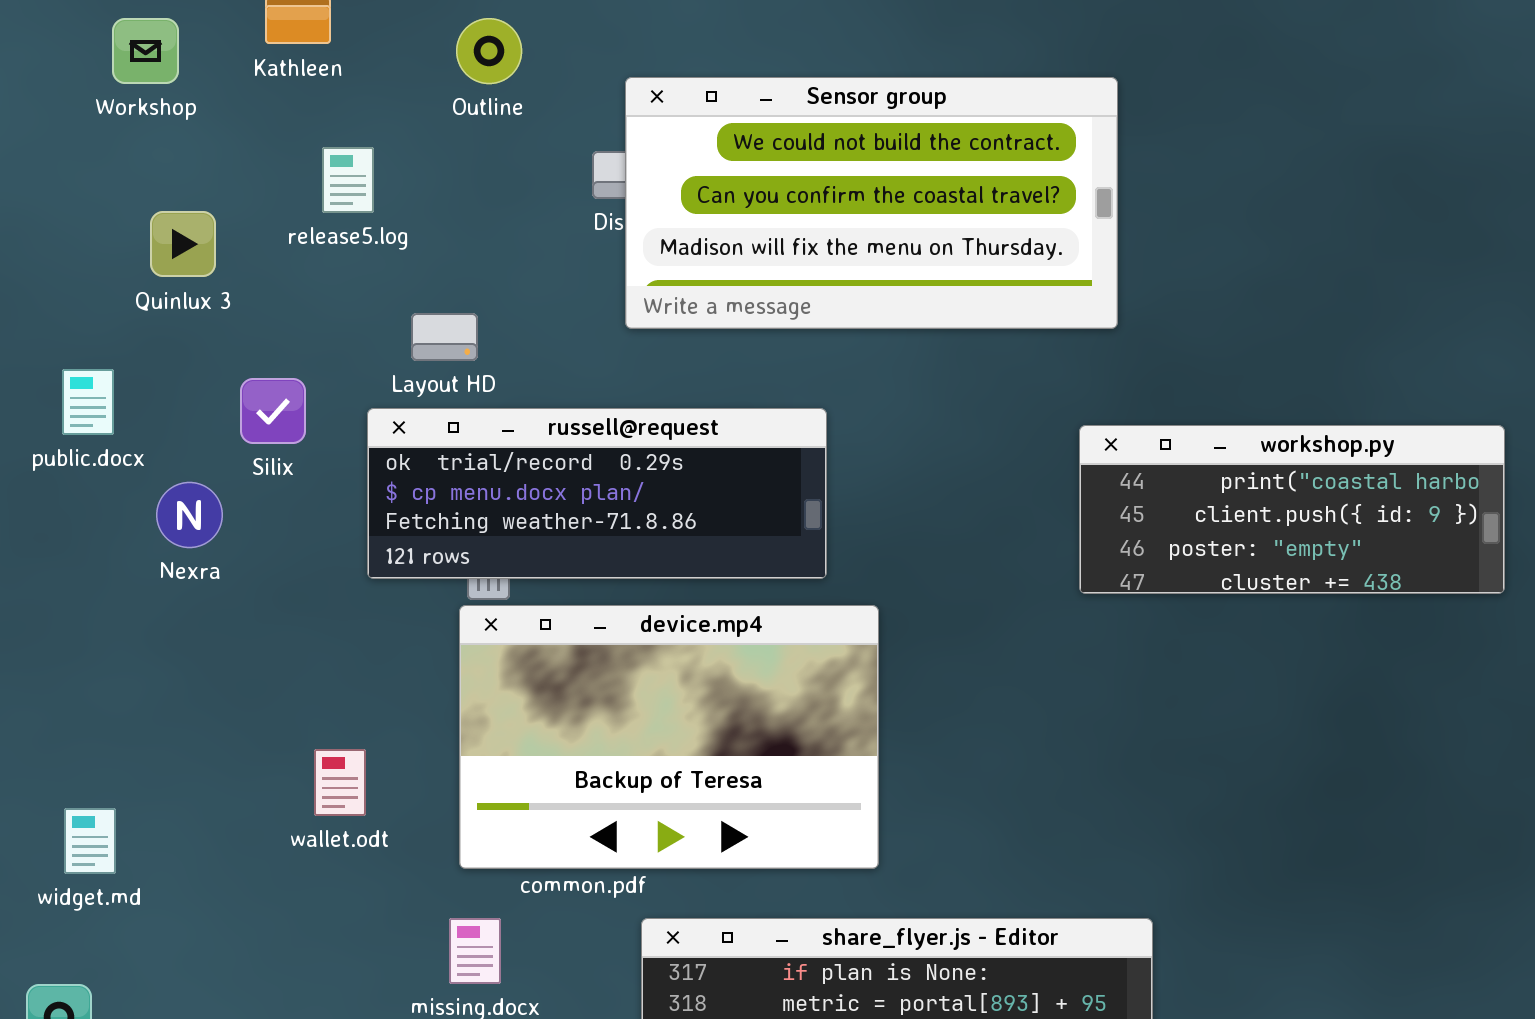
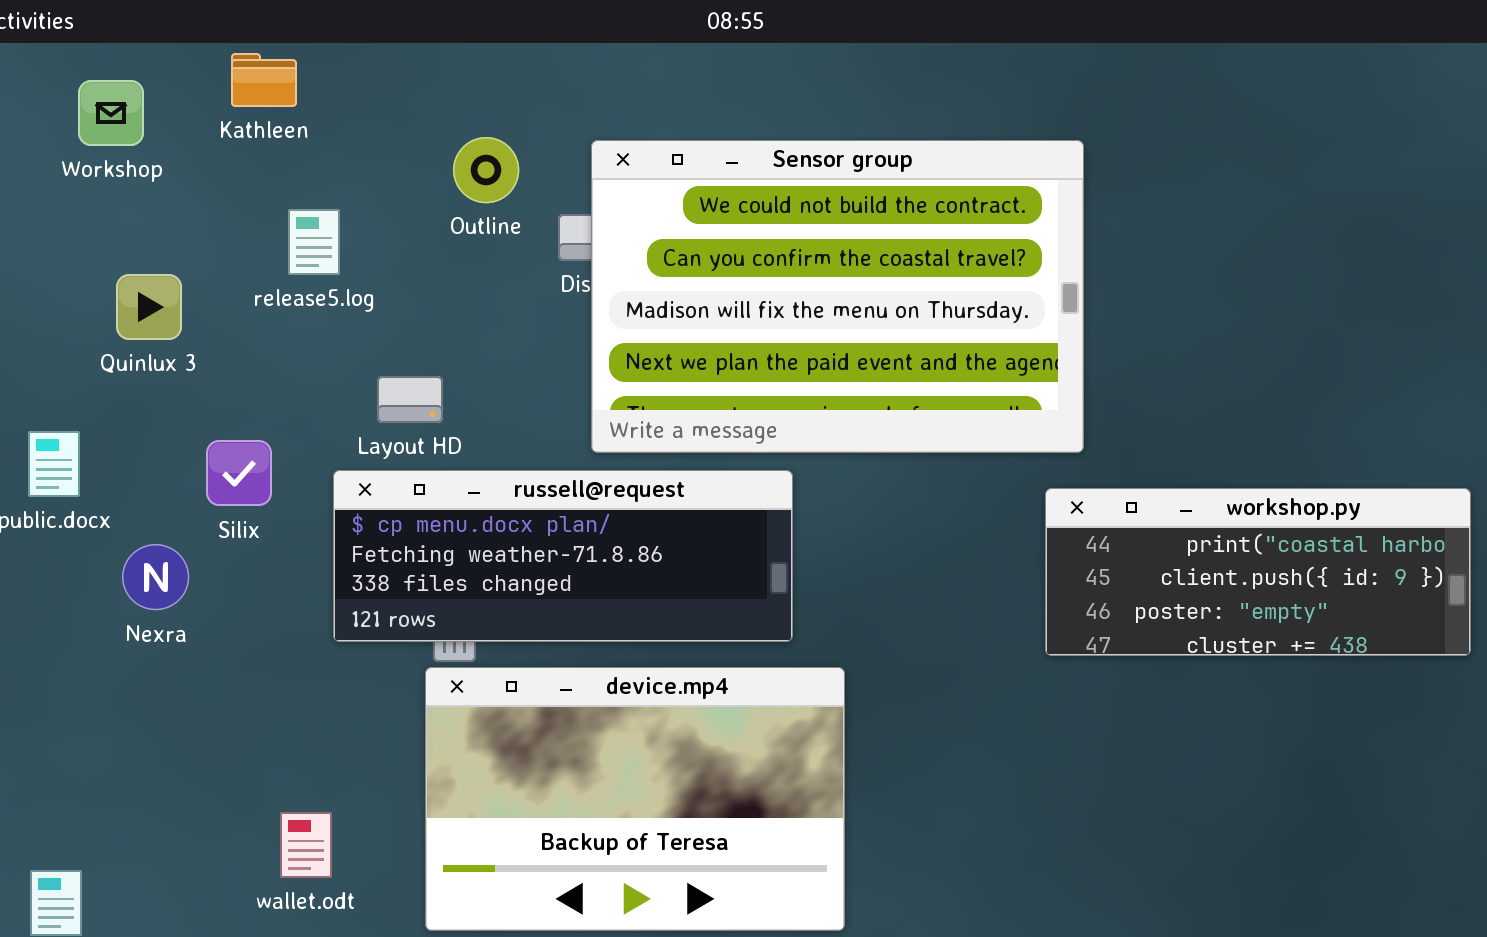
Outline: [456,18,522,84] -> [453,137,519,203], moved
Sensor group: [625,77,1118,329] -> [591,140,1084,453], resized
russell@request: [367,408,827,579] -> [333,470,793,642], scrolled down 1 row

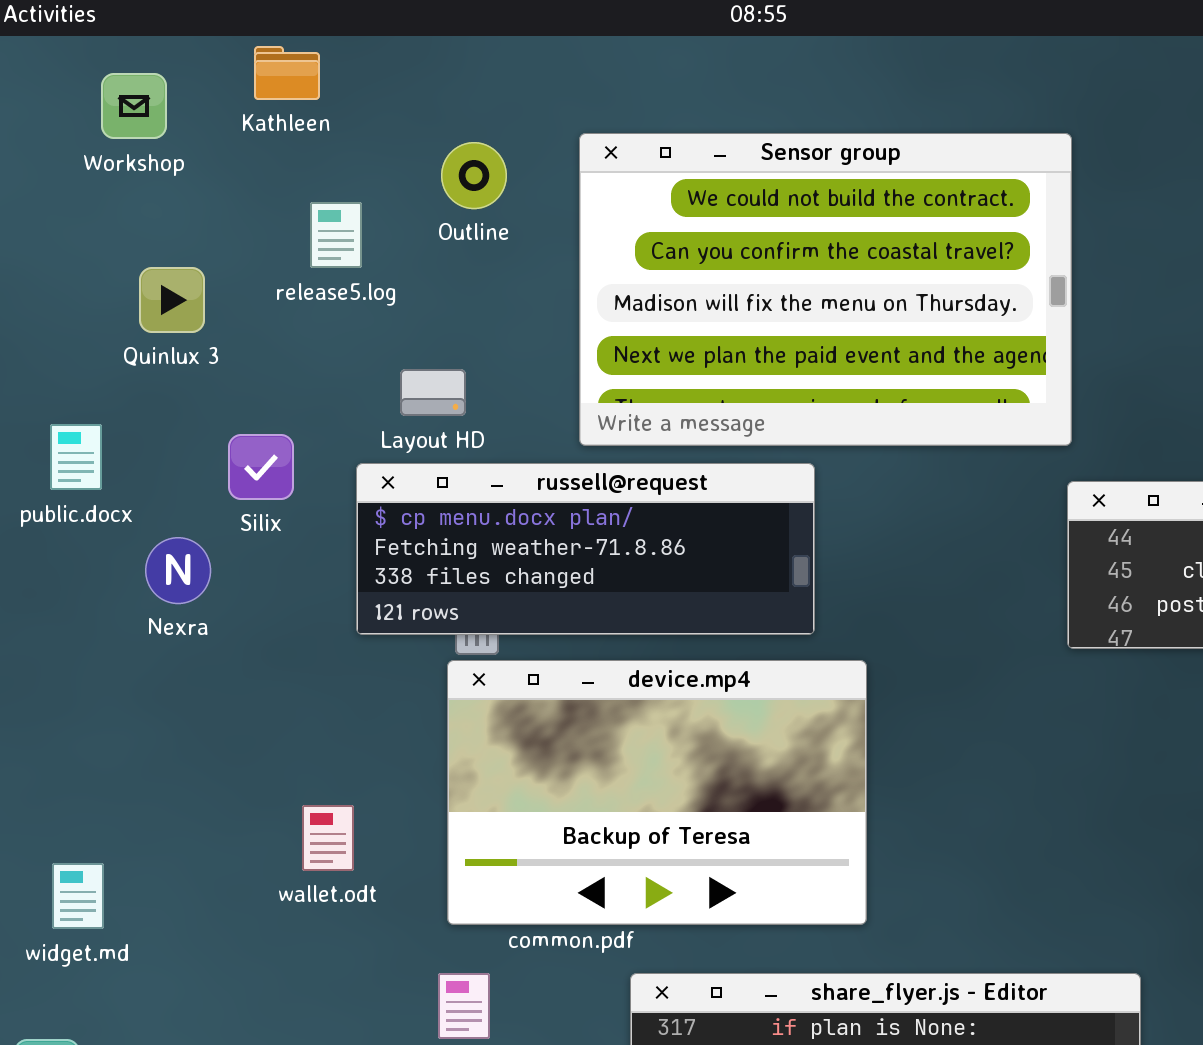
Outline: [453,137,519,203] -> [441,142,507,209], moved
Sensor group: [591,140,1084,453] -> [579,133,1072,446], moved

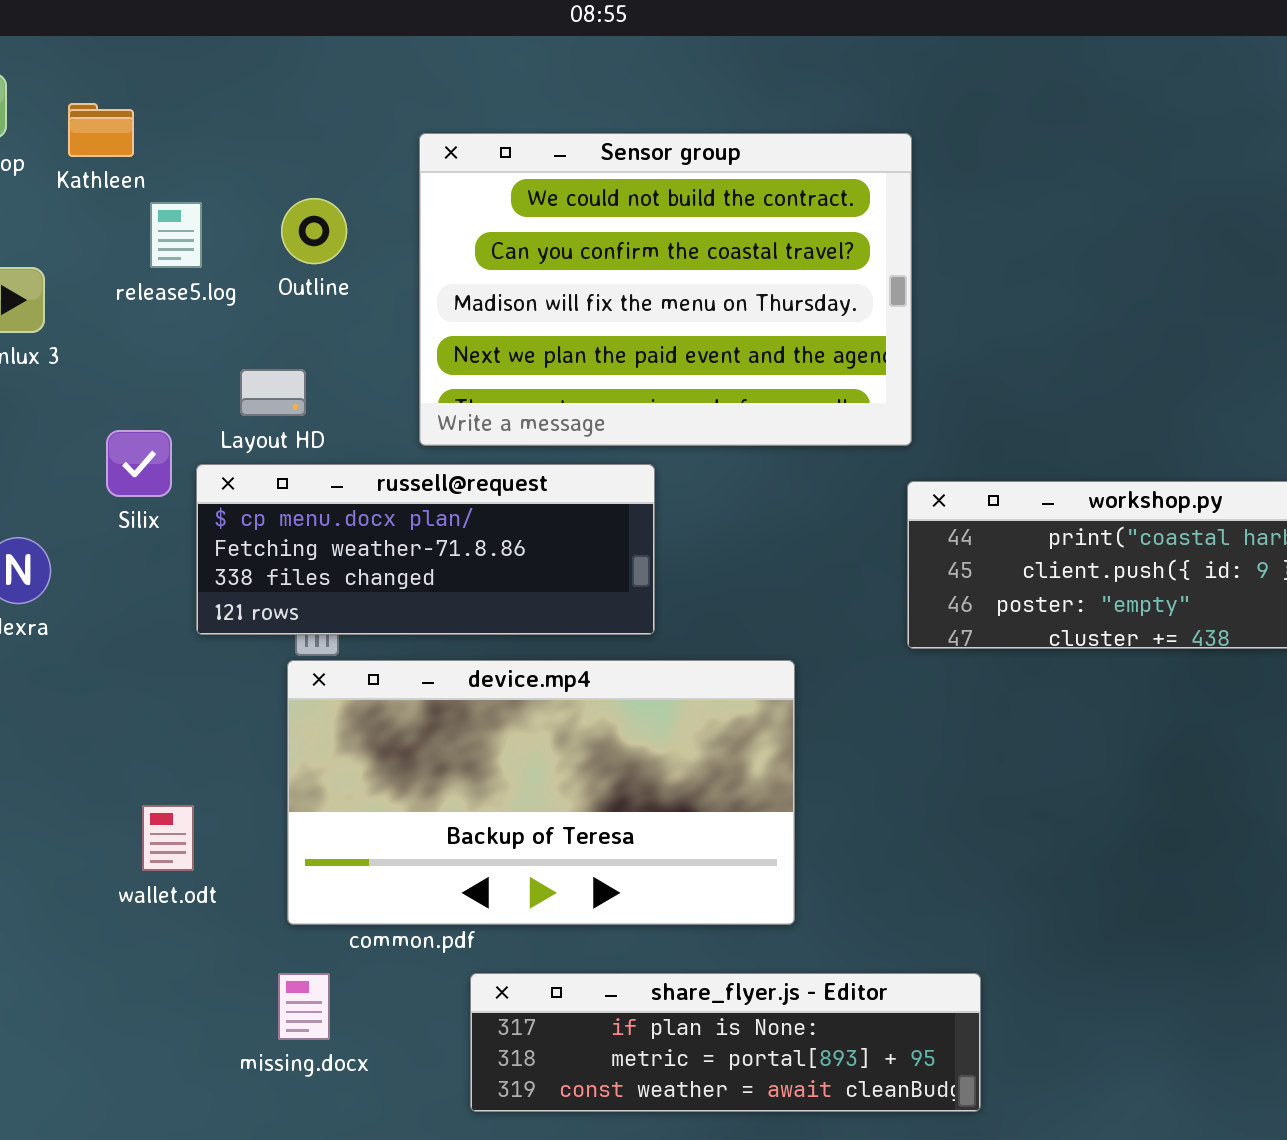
Kathleen: [254,46,320,100] -> [68,103,134,157], moved
Outline: [441,142,507,209] -> [281,198,347,264], moved
Silix: [228,434,294,500] -> [106,430,172,497], moved
device.mp4: [447,660,867,925] -> [287,660,795,925], resized

